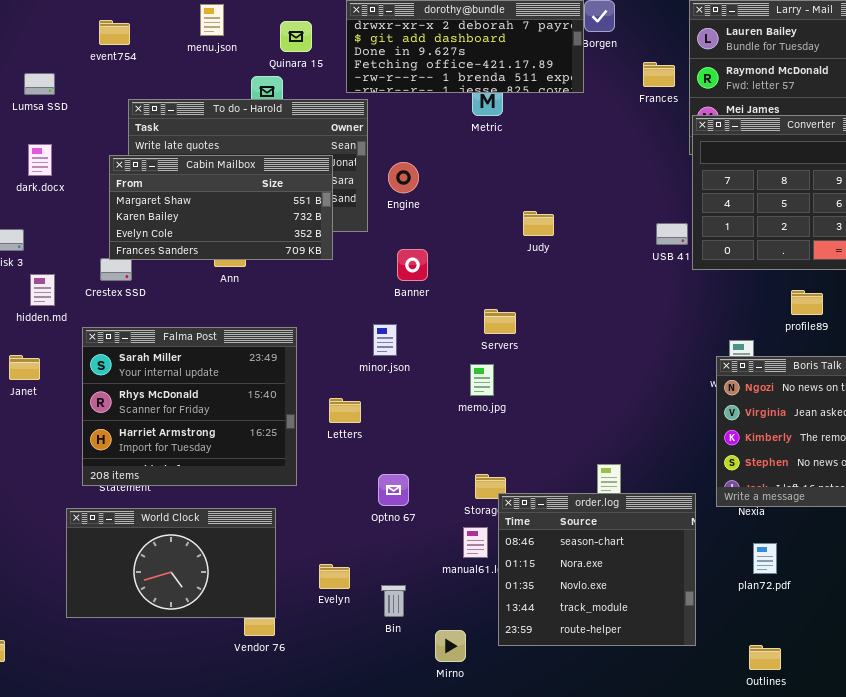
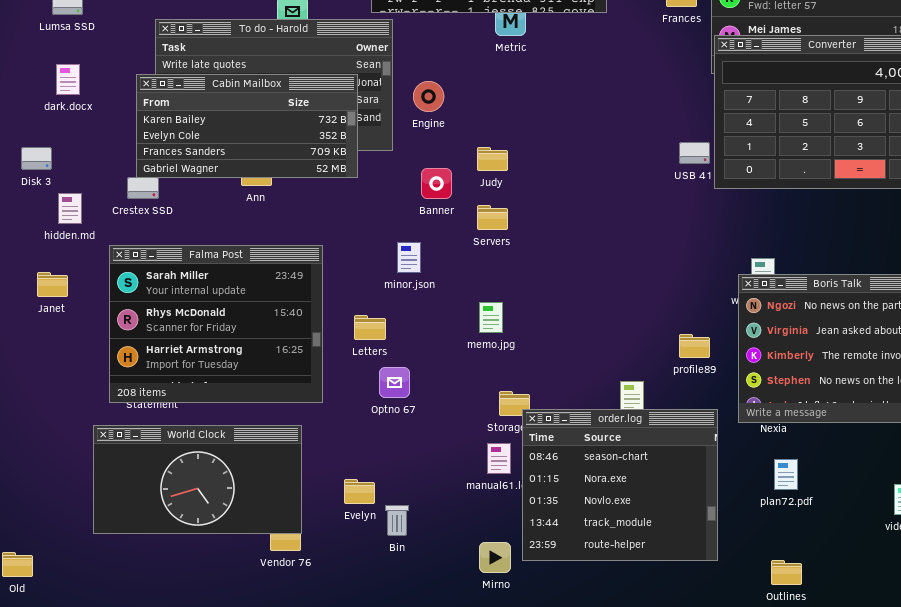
Cabin Mailbox: [109,155,333,260] -> [136,74,358,178], scrolled down 1 row
Judy: [523,211,554,236] -> [477,147,508,171], moved
profile89: [791,290,823,315] -> [679,334,710,358], moved
Servers: [484,309,516,334] -> [477,205,508,230], moved
memo.jpg: [470,364,494,396] -> [479,302,503,333], moved
Optno 67: [378,474,409,506] -> [379,367,410,398], moved
Bin: [381,585,406,617] -> [385,505,409,536], moved
Mirno: [435,630,466,662] -> [479,542,511,573], moved

